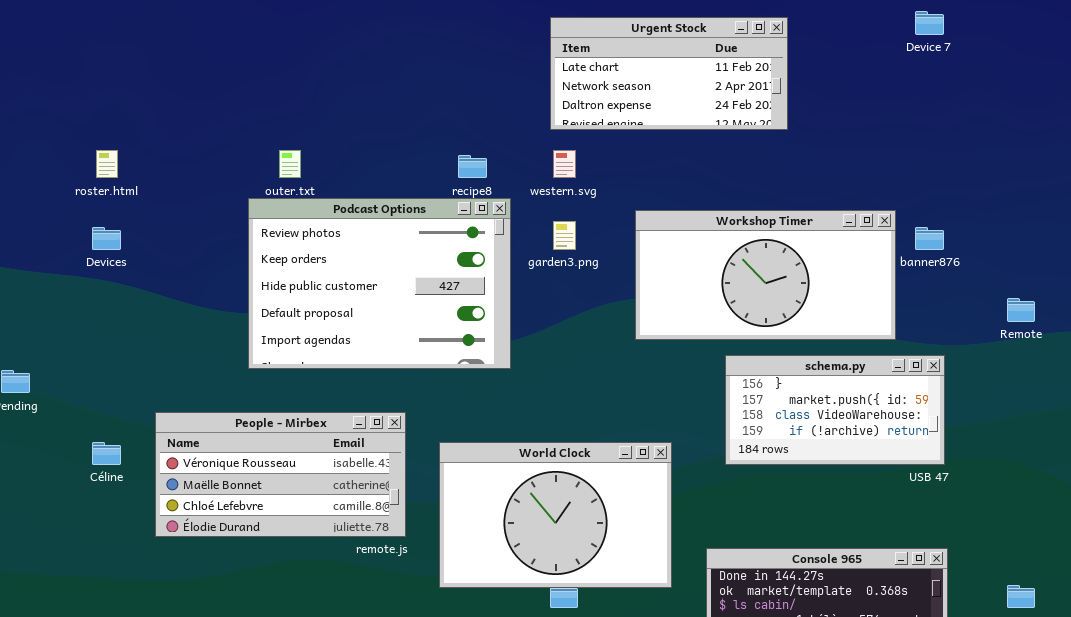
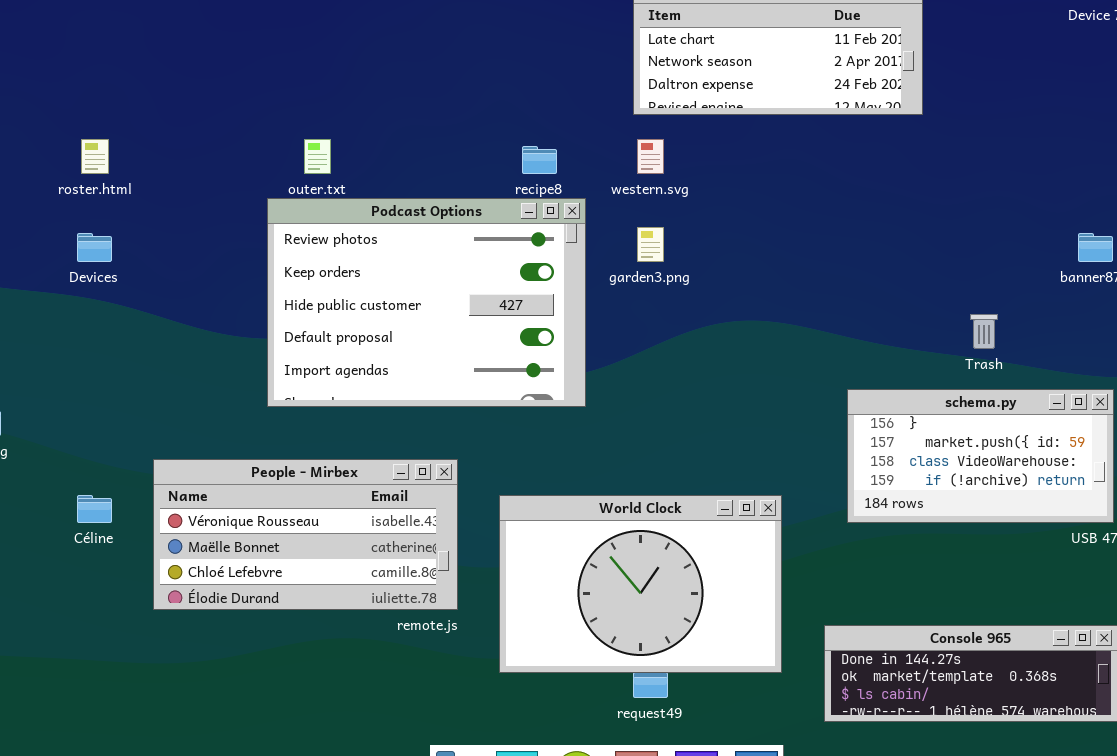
Workshop Timer: [635,210,896,340] -> none, closed

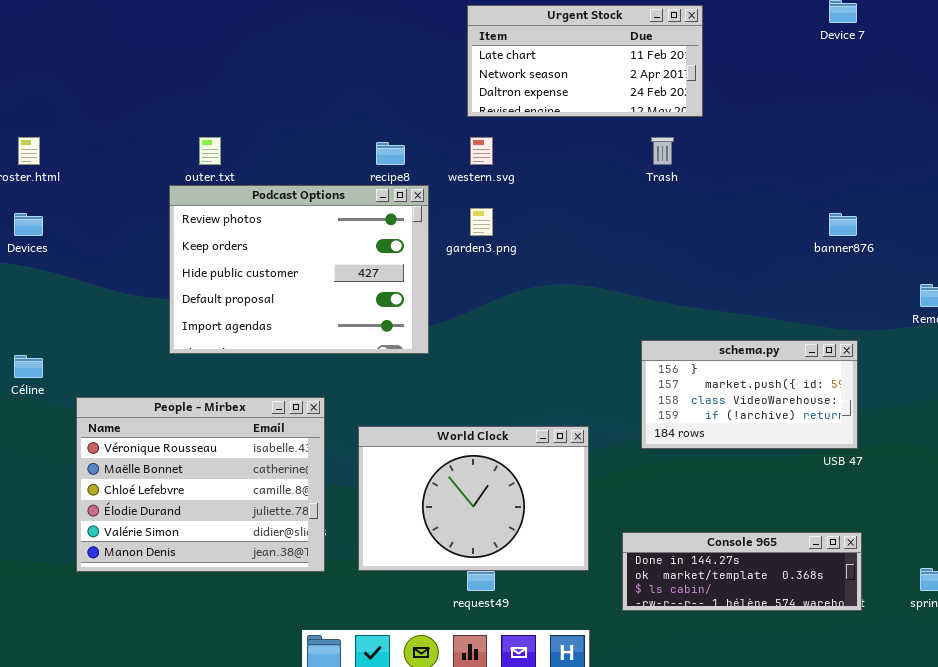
Trash: [970,314,998,349] -> [651,137,674,165], moved
People - Mirbex: [153,459,458,610] -> [76,397,325,572], resized
Céline: [77,495,112,523] -> [14,355,43,378], moved

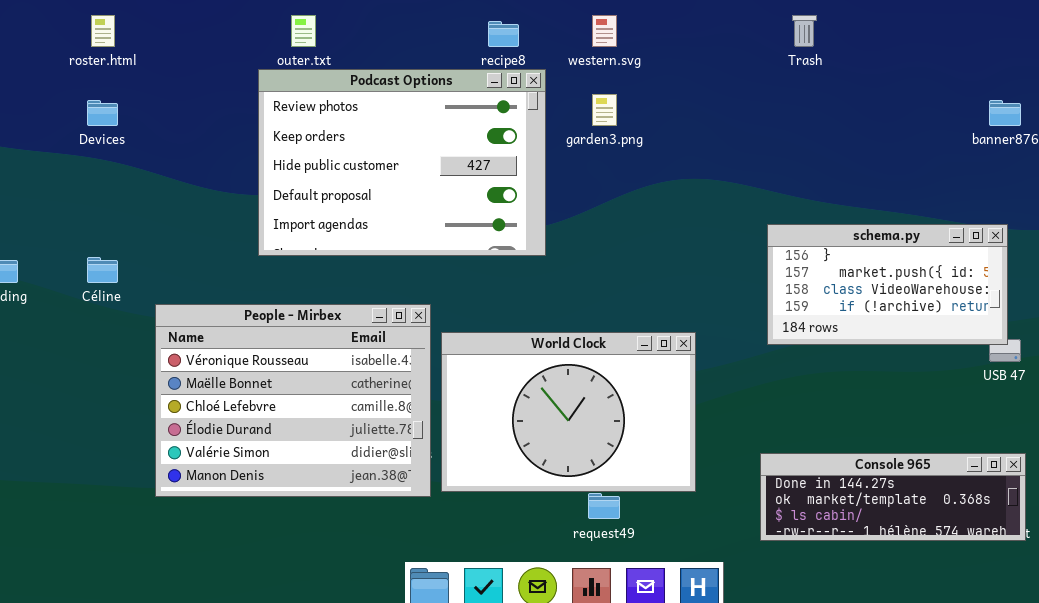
schema.py: [641,340,858,449] -> [767,224,1008,345], moved
World Clock: [358,426,589,571] -> [441,332,696,492], moved

